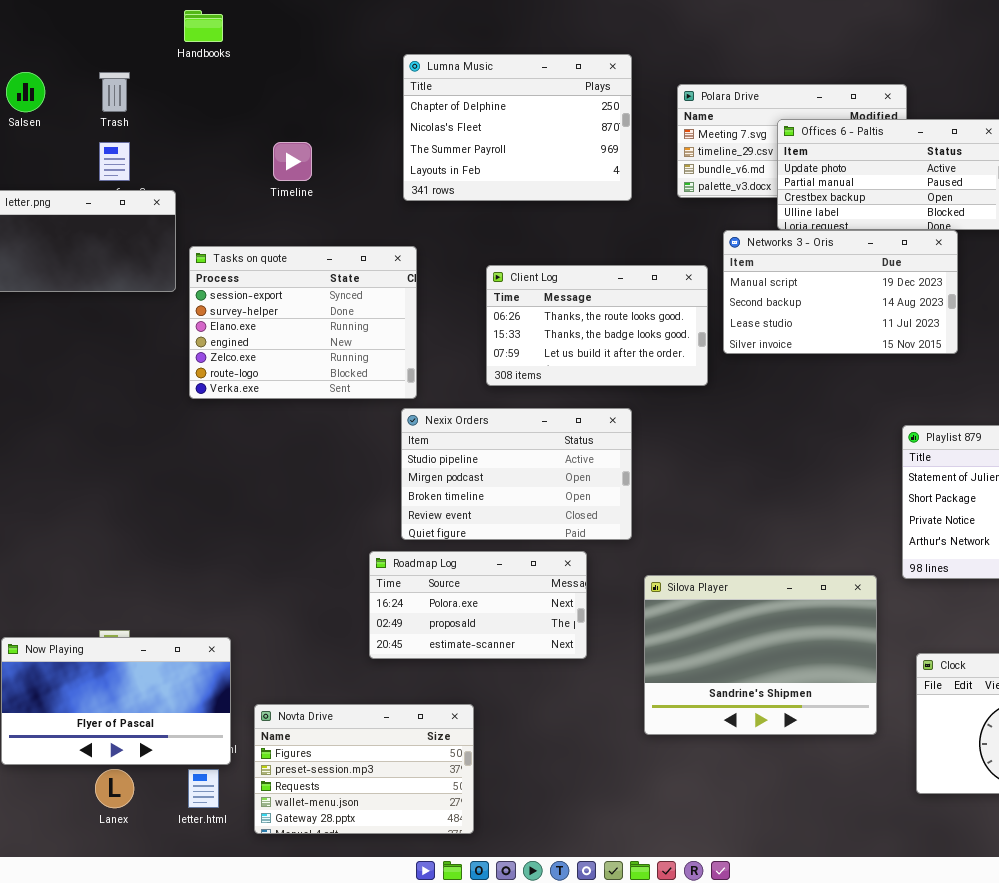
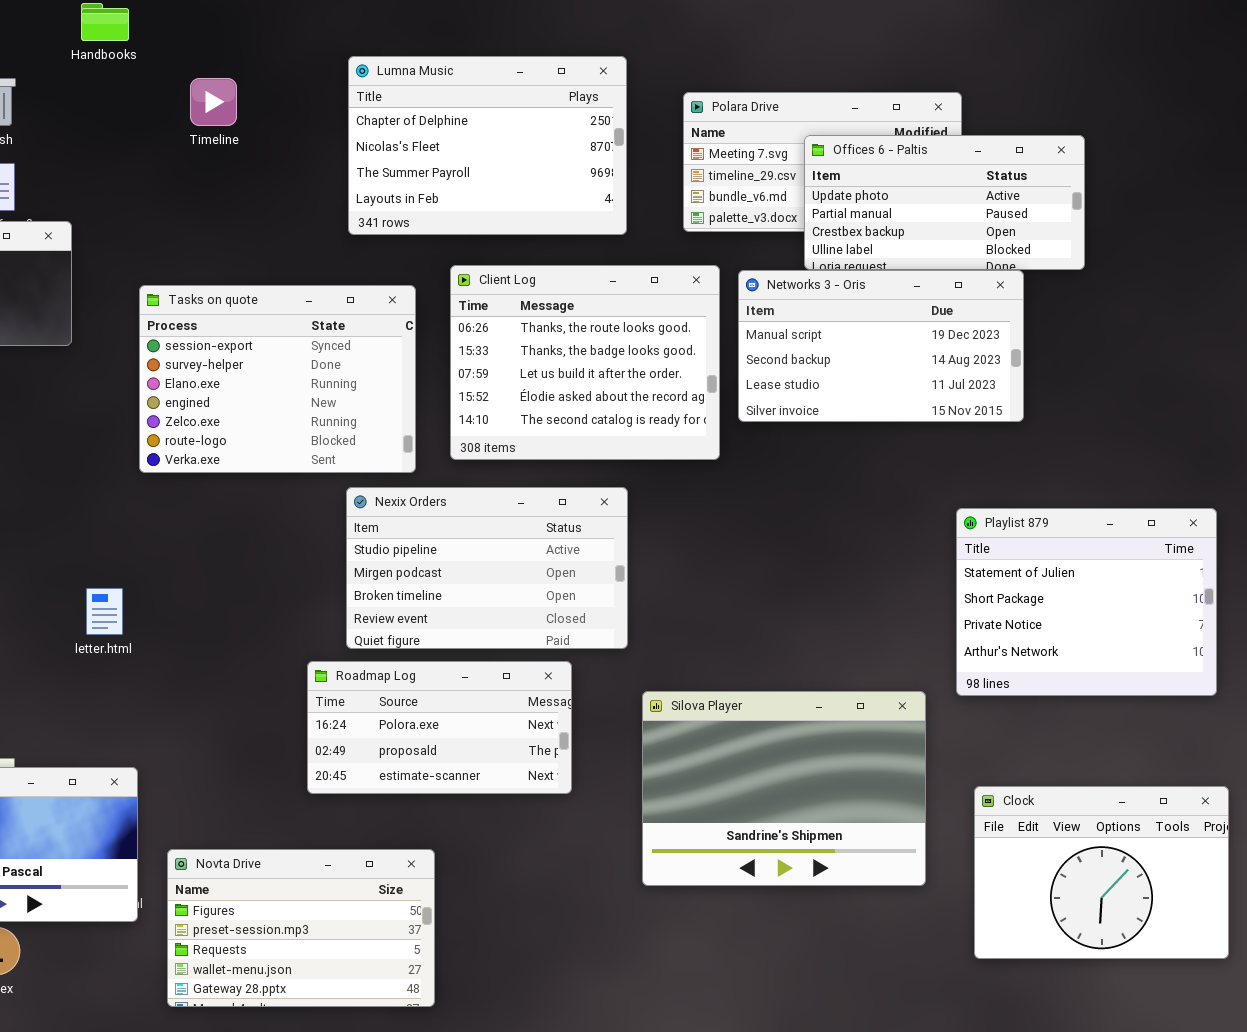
Timeline: [273,142,312,181] -> [190,78,237,126], moved
Tasks on quote: [189,246,417,399] -> [139,285,416,473], moved
Client Log: [486,265,708,386] -> [450,265,720,460], resized
letter.html: [188,769,219,808] -> [86,588,123,635], moved

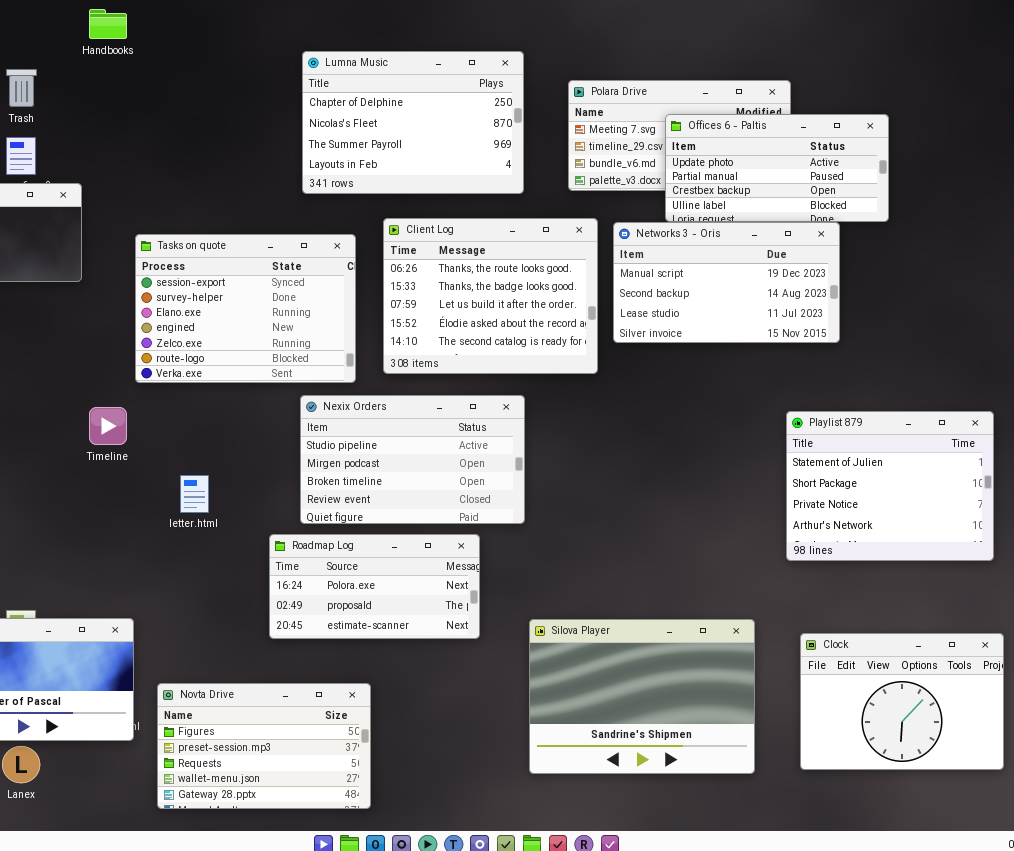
Timeline: [190,78,237,126] -> [89,407,127,445], moved
letter.html: [86,588,123,635] -> [180,475,209,513], moved
Silova Player: [642,691,926,886] -> [529,619,755,774], moved

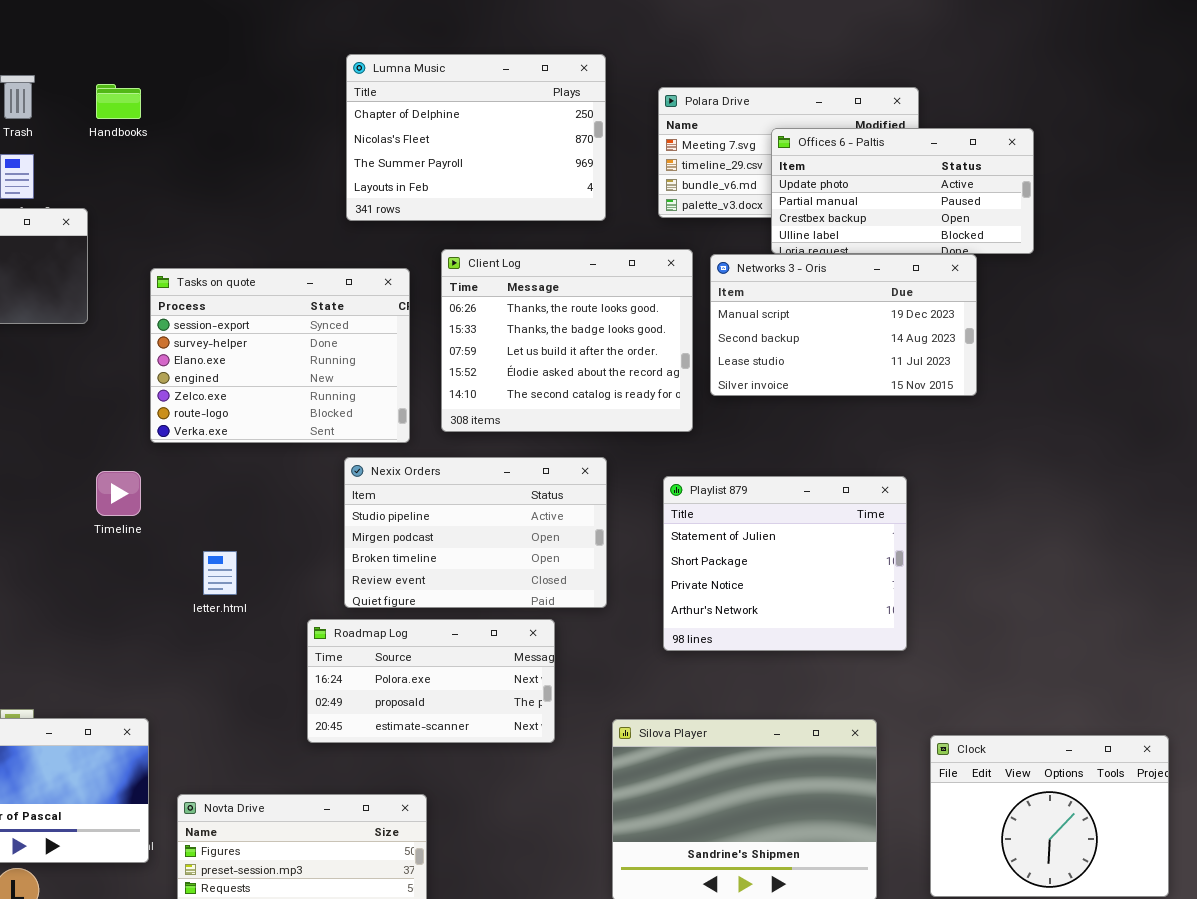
Handbooks: [89,9,127,39] -> [96,84,141,119], moved
Playlist 879: [786,411,994,561] -> [663,476,907,651], moved

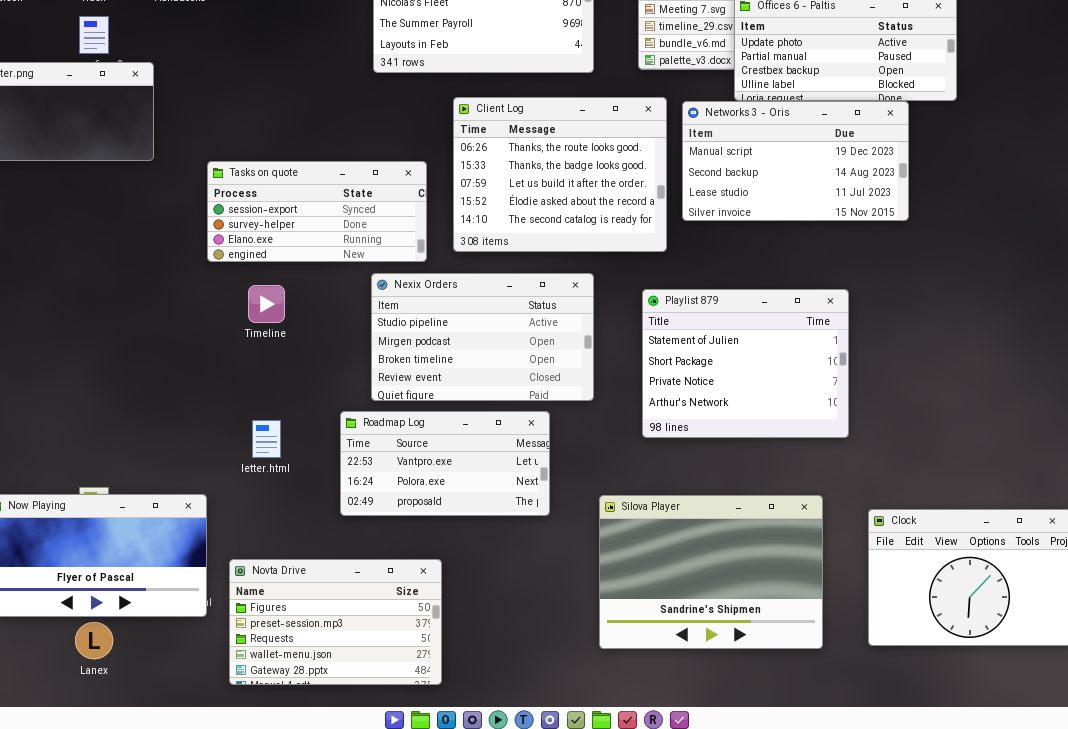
Tasks on quote: [150,268,410,443] -> [207,161,427,262], resized
Timeline: [96,471,141,516] -> [248,285,285,323], moved
letter.html: [203,551,237,595] -> [252,420,281,458], moved
Roadmap Log: [307,619,555,743] -> [340,411,550,516], scrolled up 1 row

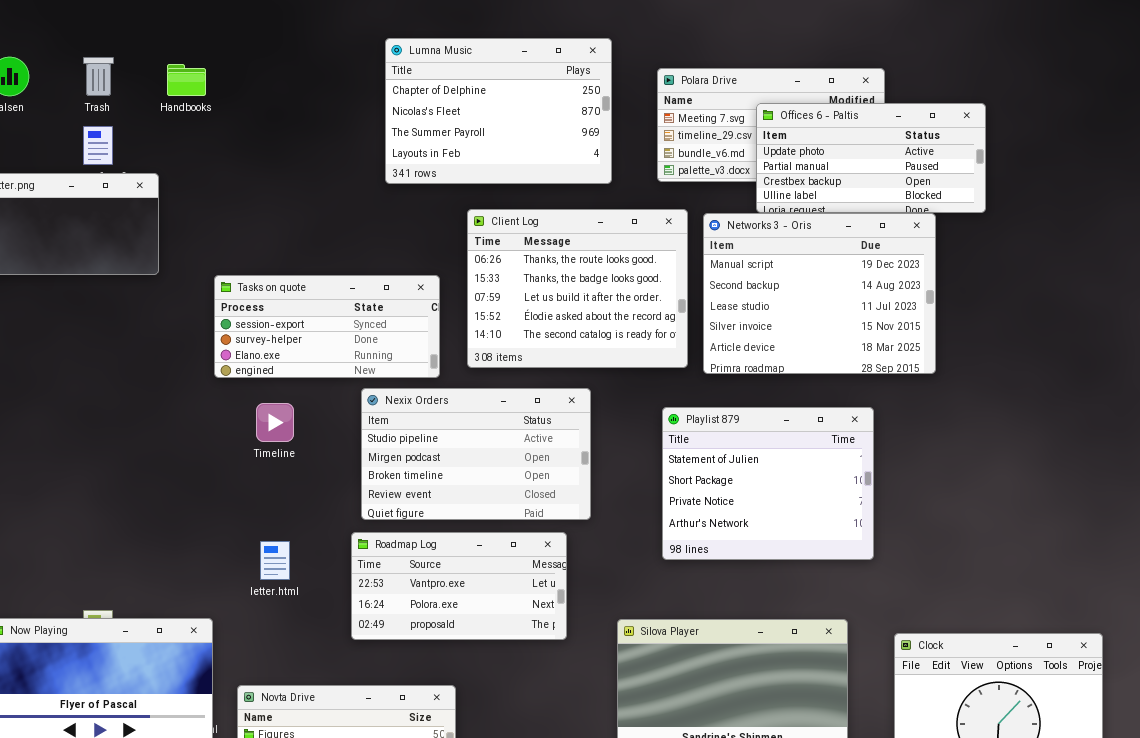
Networks 3 - Oris: [682,101,909,221] -> [703,213,936,374], resized
Nexix Orders: [371,273,594,401] -> [361,388,591,520], moved

